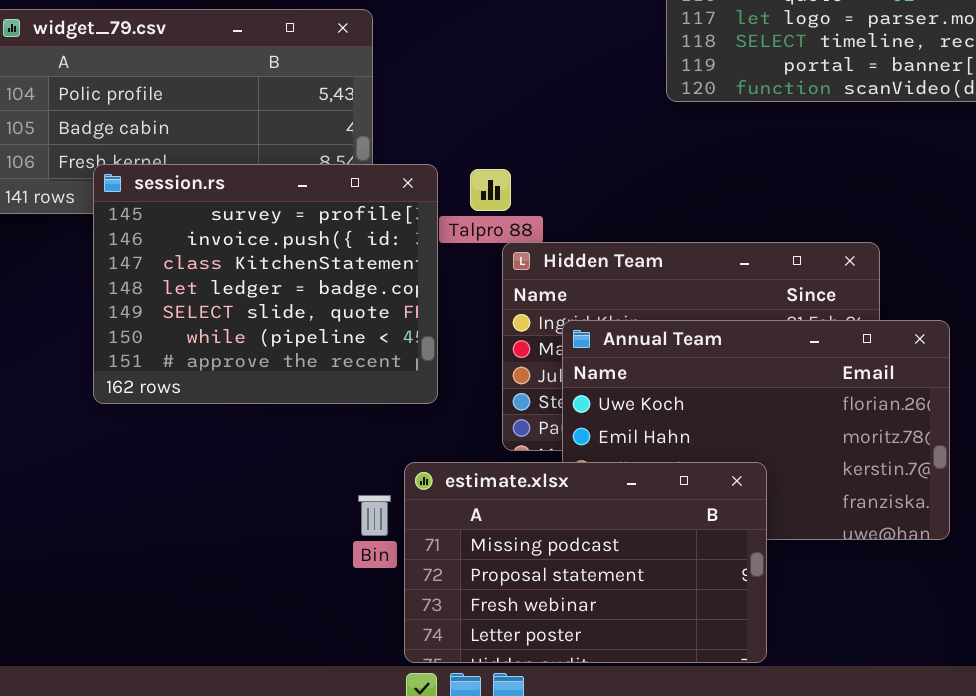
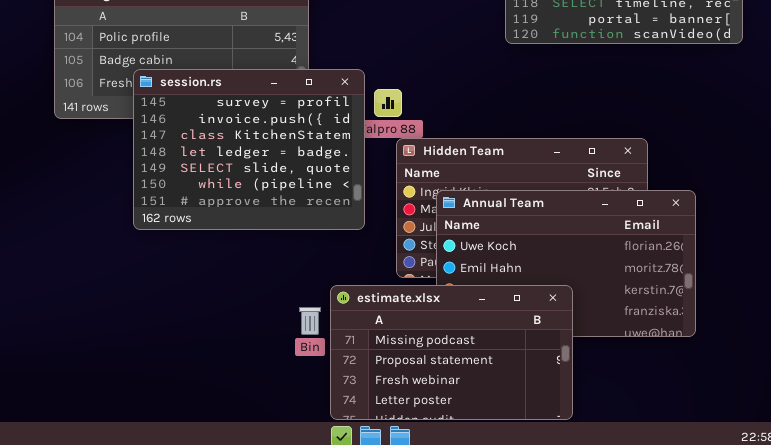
session.rs: [93,164,438,404] -> [133,69,365,230], moved

